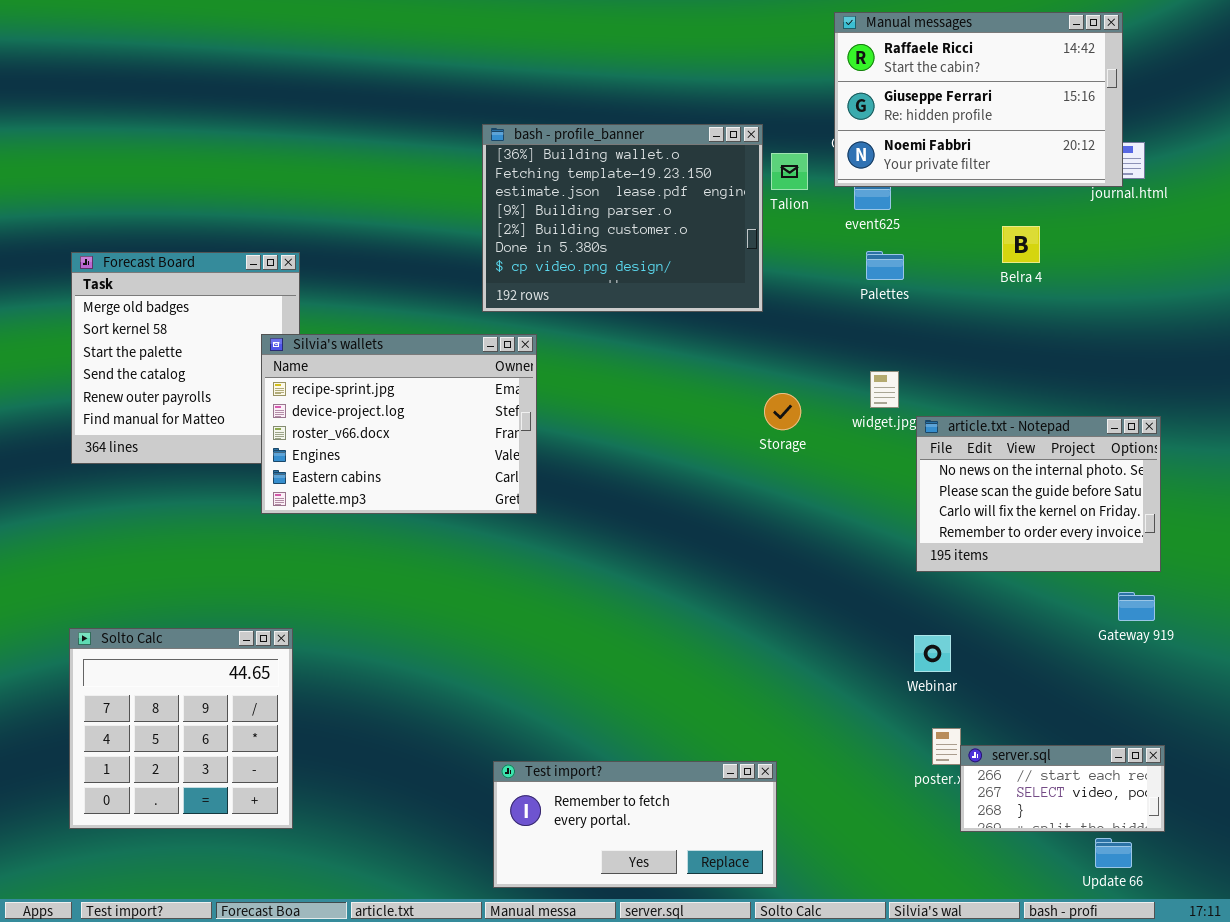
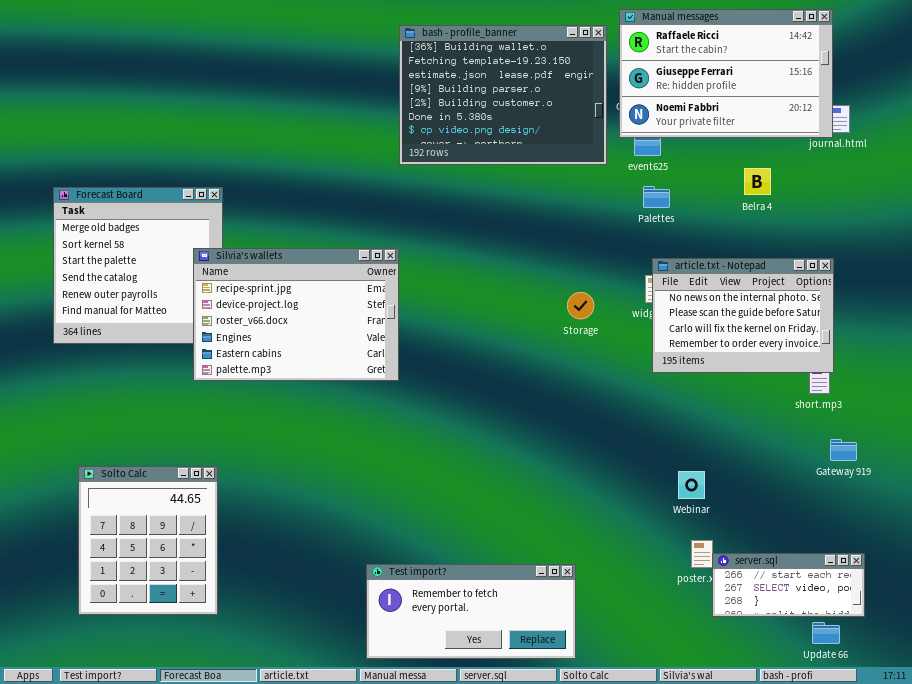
bash - profile_banner: [482,124,763,312] -> [399,25,607,165], moved
article.txt - Notepad: [916,416,1161,572] -> [652,258,834,373], moved
Solto Calc: [69,628,293,829] -> [78,466,218,615], resized

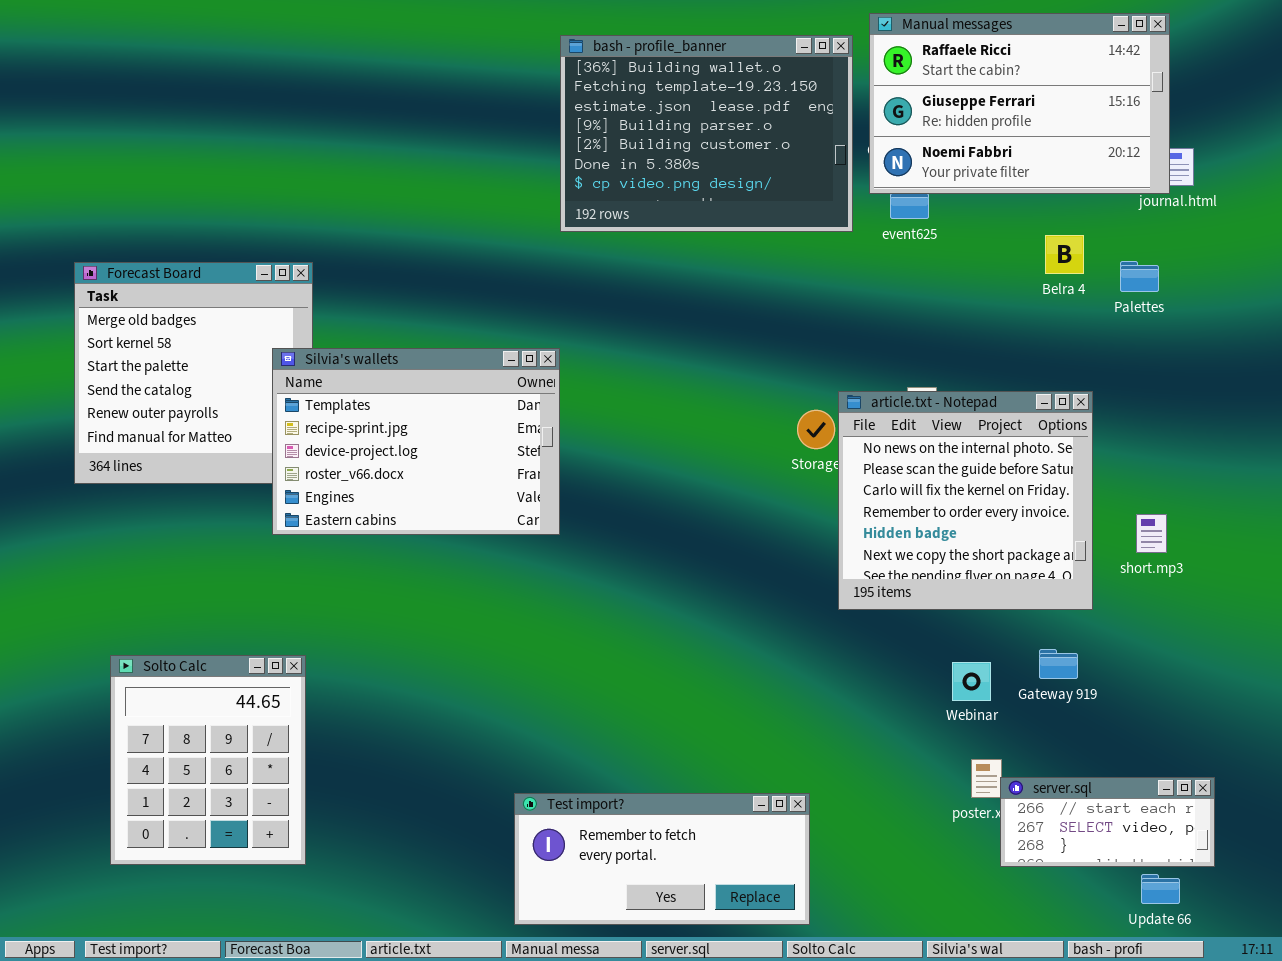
Palettes: [643,186,670,208] -> [1120,261,1159,292], moved
Silvia's wallets: [193,248,399,381] -> [272,348,560,535], scrolled up 1 row
article.txt - Notepad: [652,258,834,373] -> [838,391,1093,610], moved, resized
Gateway 919: [830,439,857,461] -> [1039,649,1078,679], moved

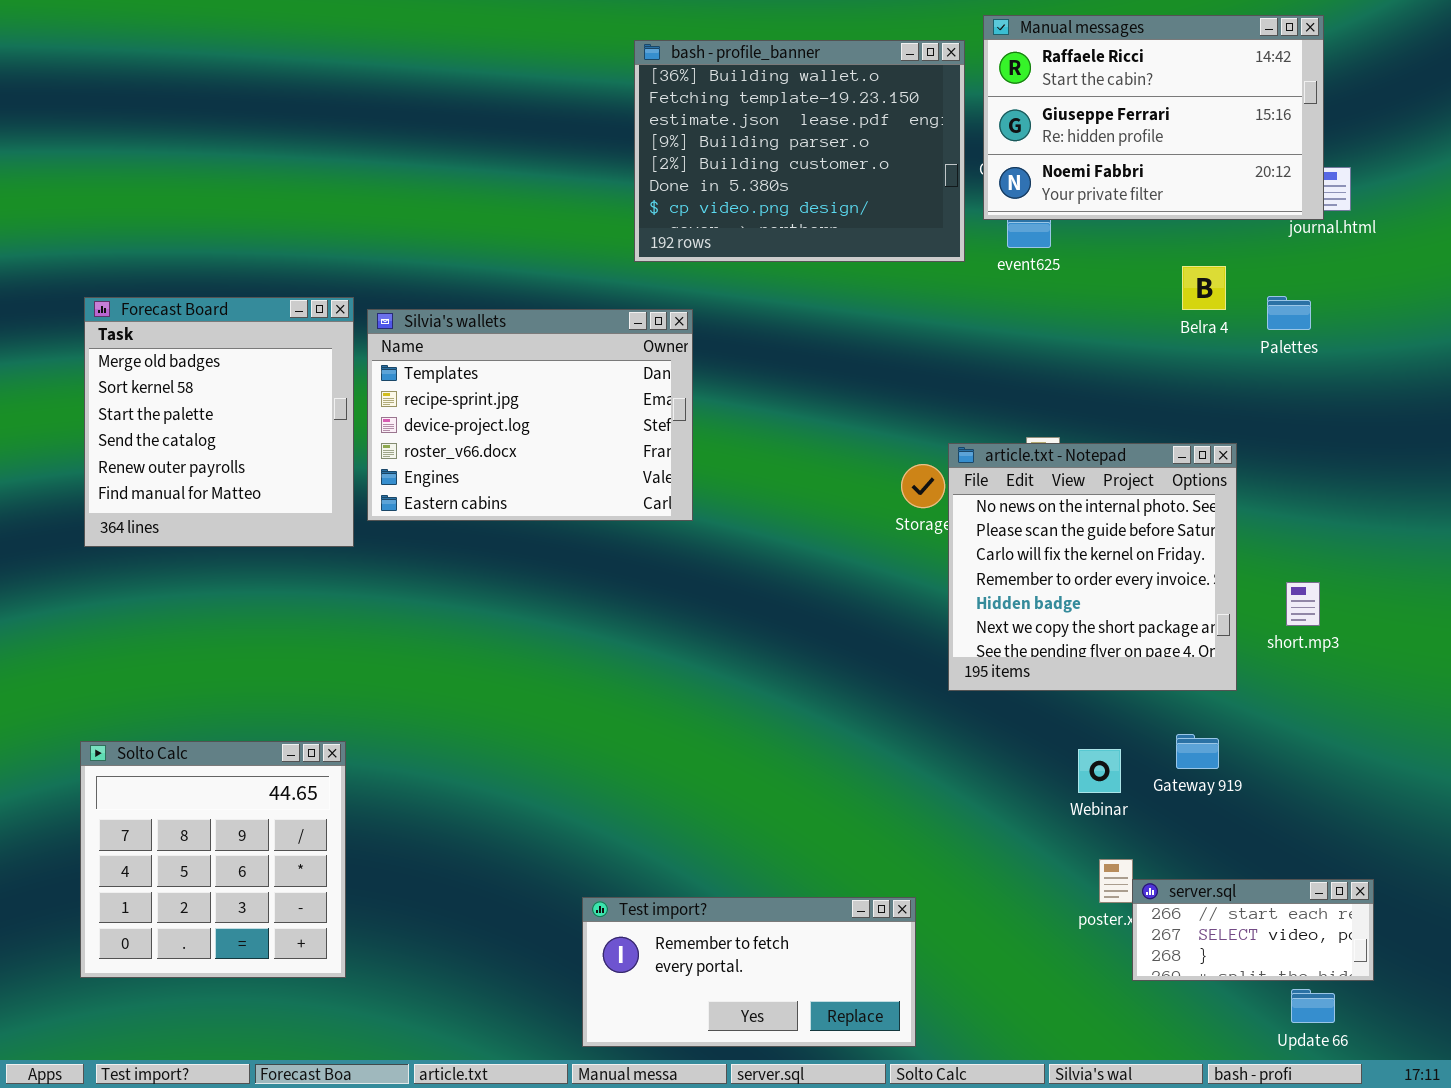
Silvia's wallets: [272,348,560,535] -> [367,309,693,521], moved
Solto Calc: [110,655,306,865] -> [80,741,346,978], resized

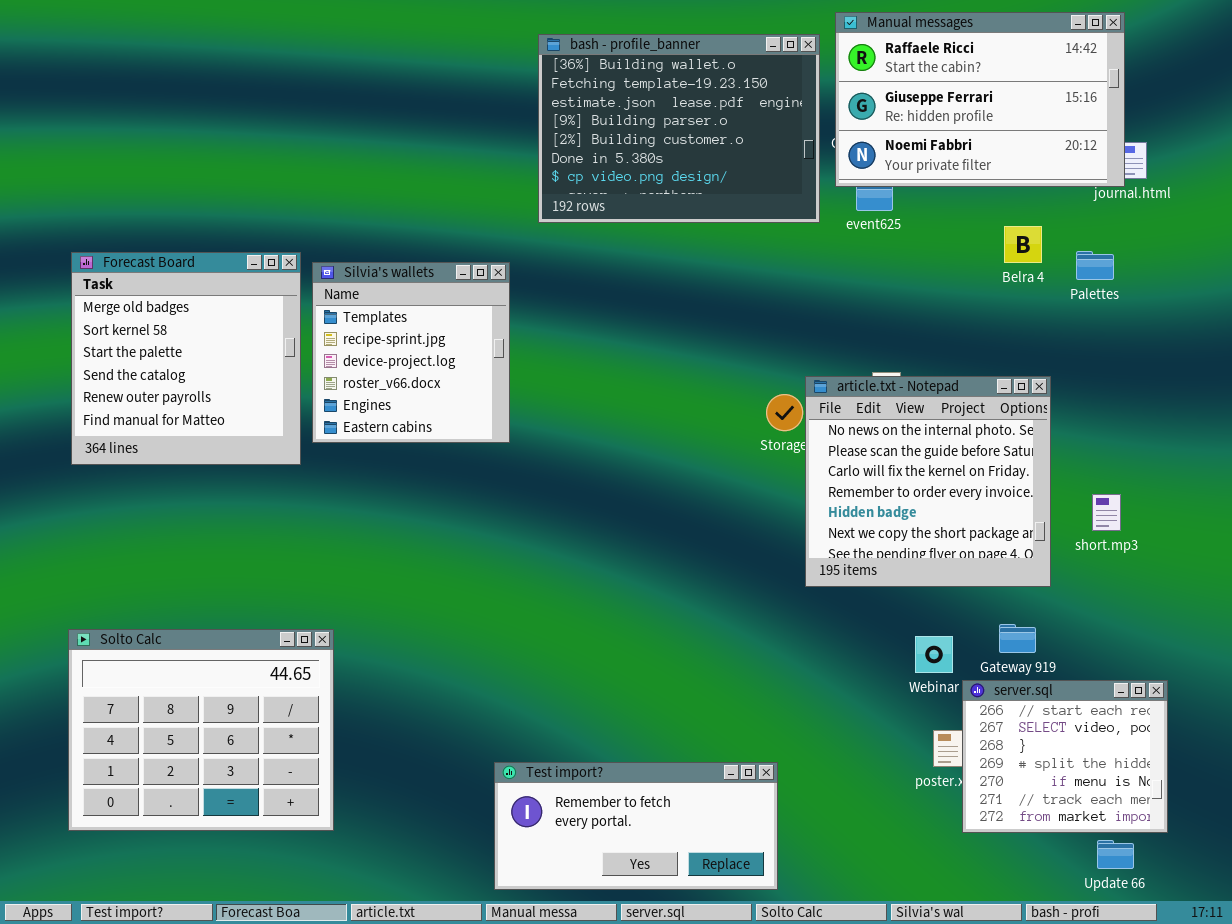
Silvia's wallets: [367,309,693,521] -> [312,262,510,443], resized
Solto Calc: [80,741,346,978] -> [68,629,334,831], resized
server.sql: [1132,879,1374,981] -> [962,680,1168,833], resized

